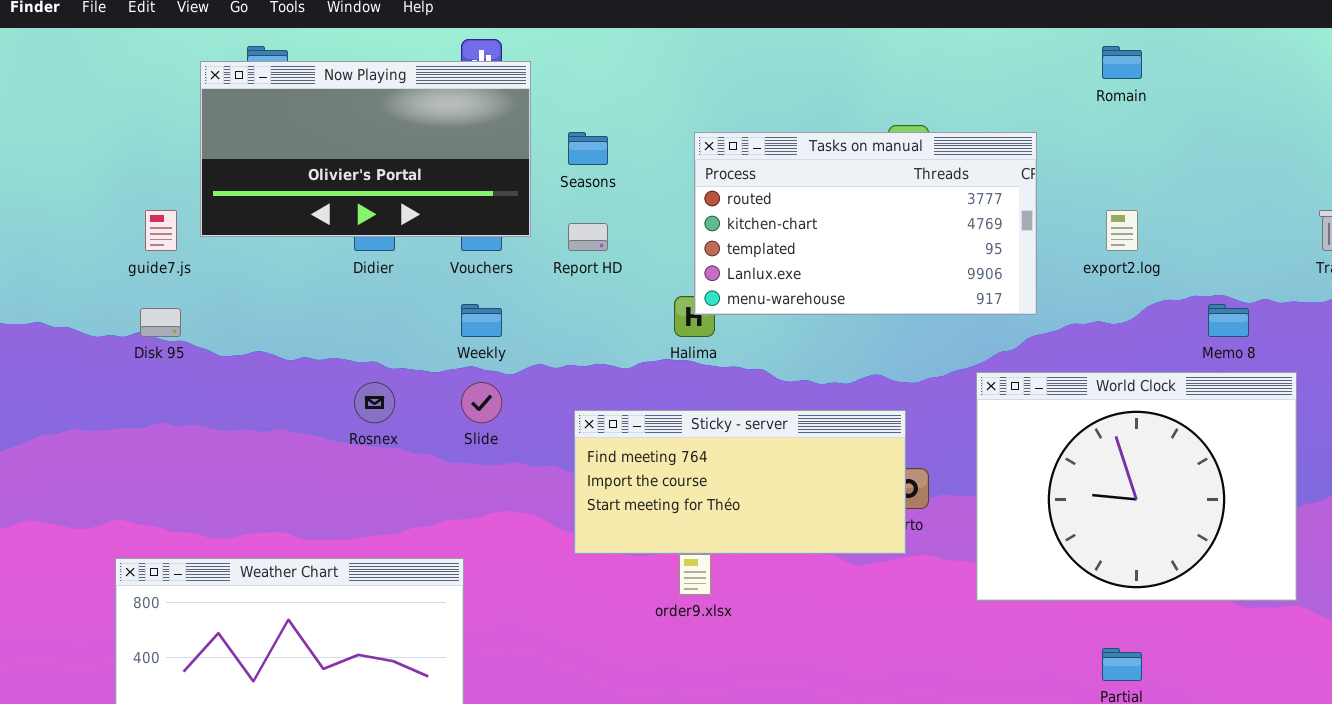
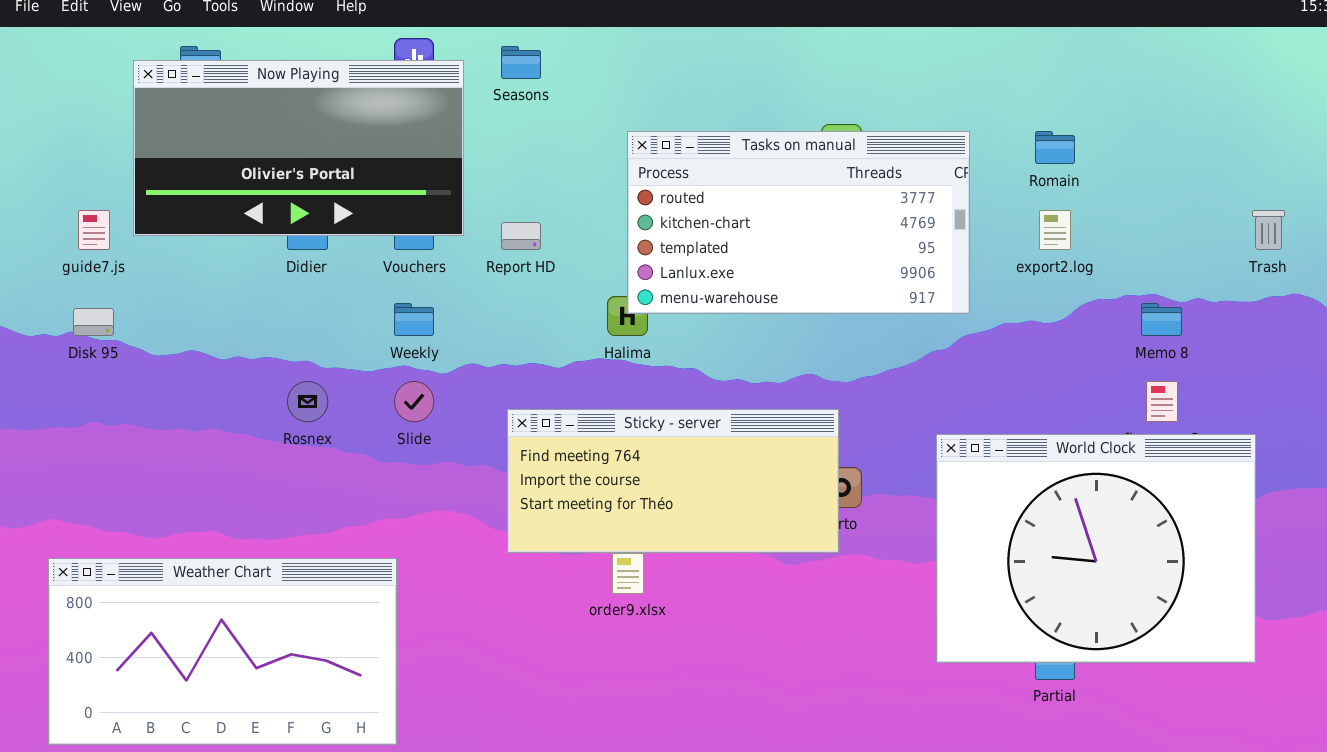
Romain: [1102,46,1142,79] -> [1035,131,1075,164], moved
Seasons: [568,132,608,165] -> [501,46,541,79], moved
World Clock: [976,372,1297,601] -> [936,434,1256,663], moved

